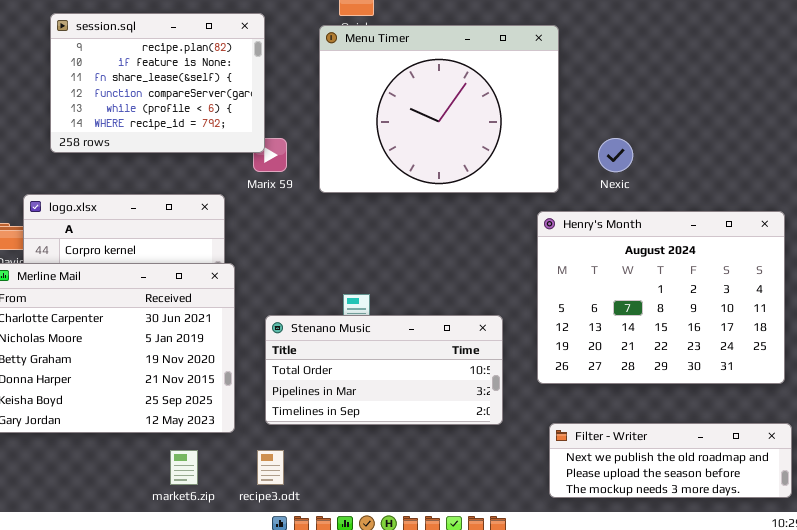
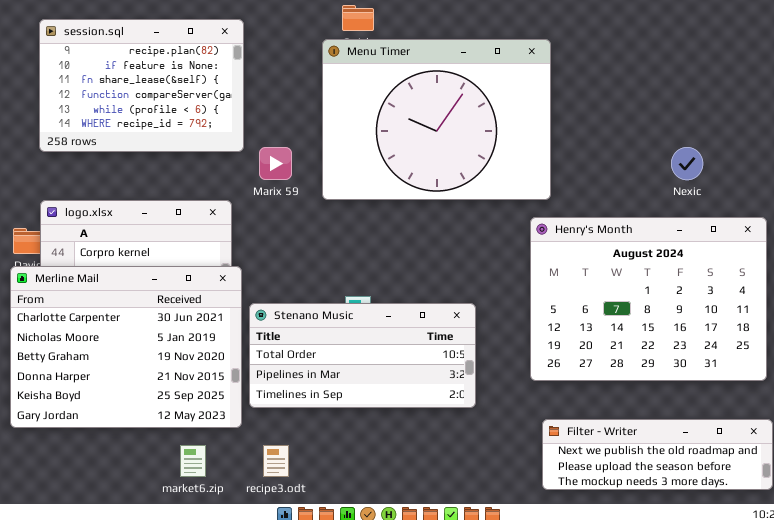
session.sql: [50,13,265,153] -> [39,19,244,152], moved
Nexic: [598,138,633,172] -> [671,147,703,180], moved
Stenano Music: [265,315,503,425] -> [249,303,476,408], moved

